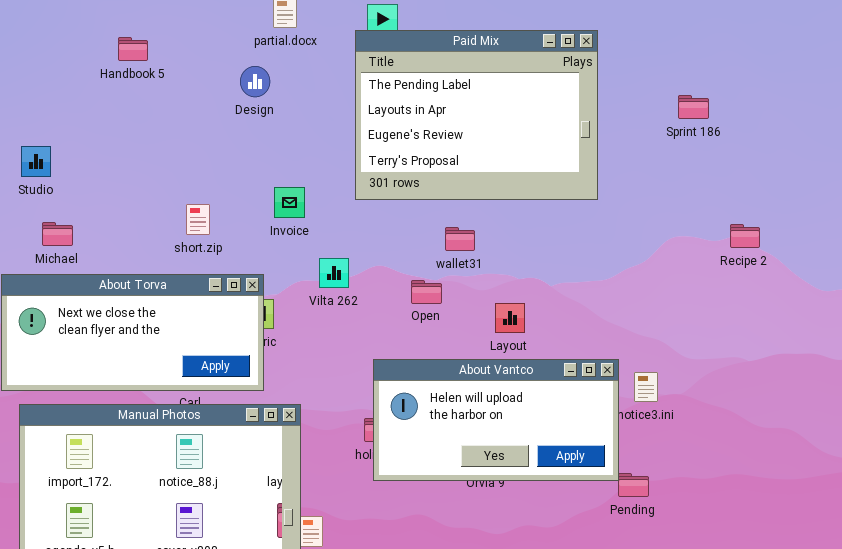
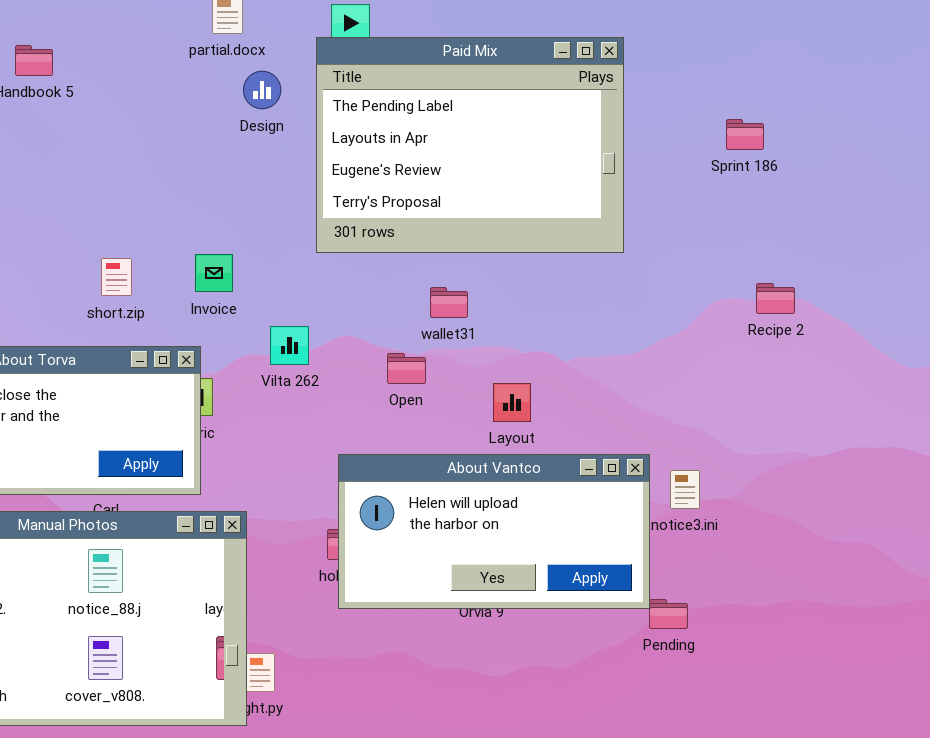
Design: [240,66,270,97] -> [243,71,281,109], moved
Invoice: [274,187,305,218] -> [195,254,233,292], moved
Recipe 2: [730,224,760,248] -> [756,283,795,314], moved

